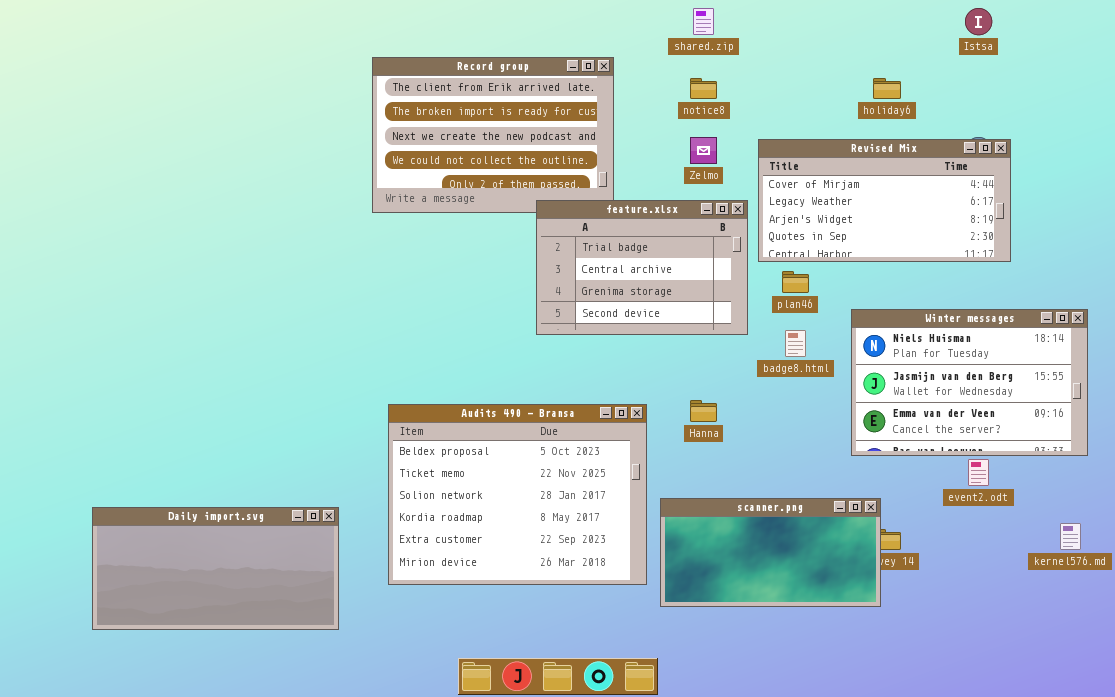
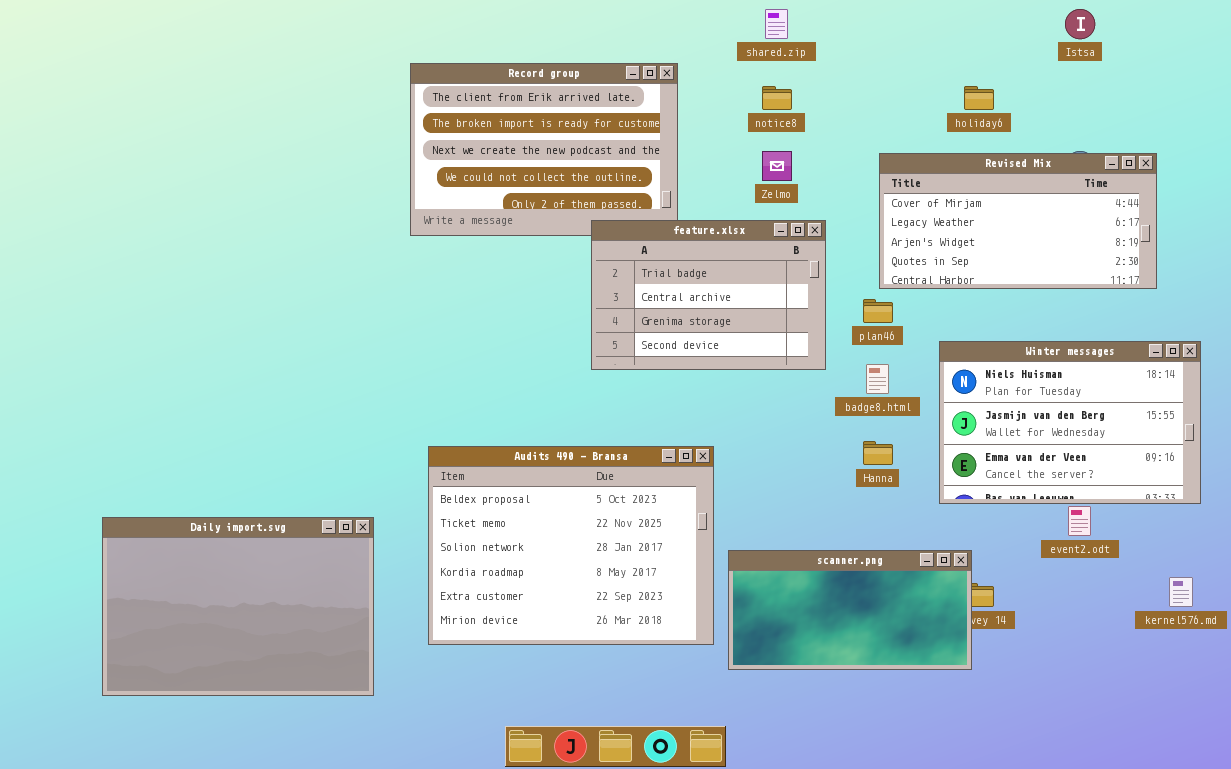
Revised Mix: [758,139,1011,262] -> [879,153,1157,289], moved
Hanna: [690,400,717,422] -> [863,441,893,465], moved
Daily import.svg: [92,507,339,630] -> [102,517,374,696], resized

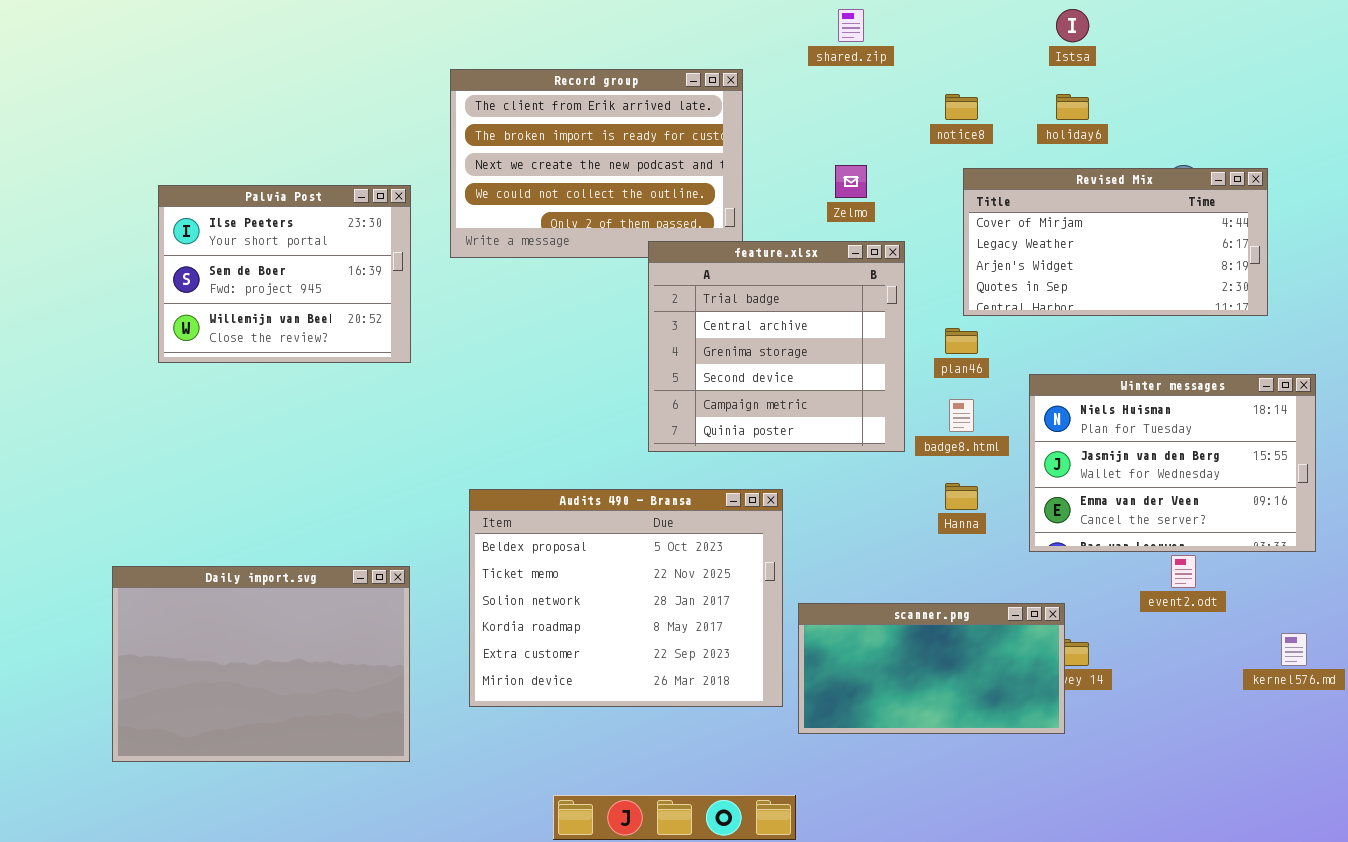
Istsa: [1065,9,1095,39] -> [1056,9,1089,42], moved
notice8: [762,86,792,110] -> [945,94,978,120], moved
Palvia Post: none -> [158,185,411,363], opened
feature.xlsx: [591,220,826,370] -> [648,241,905,452], resized

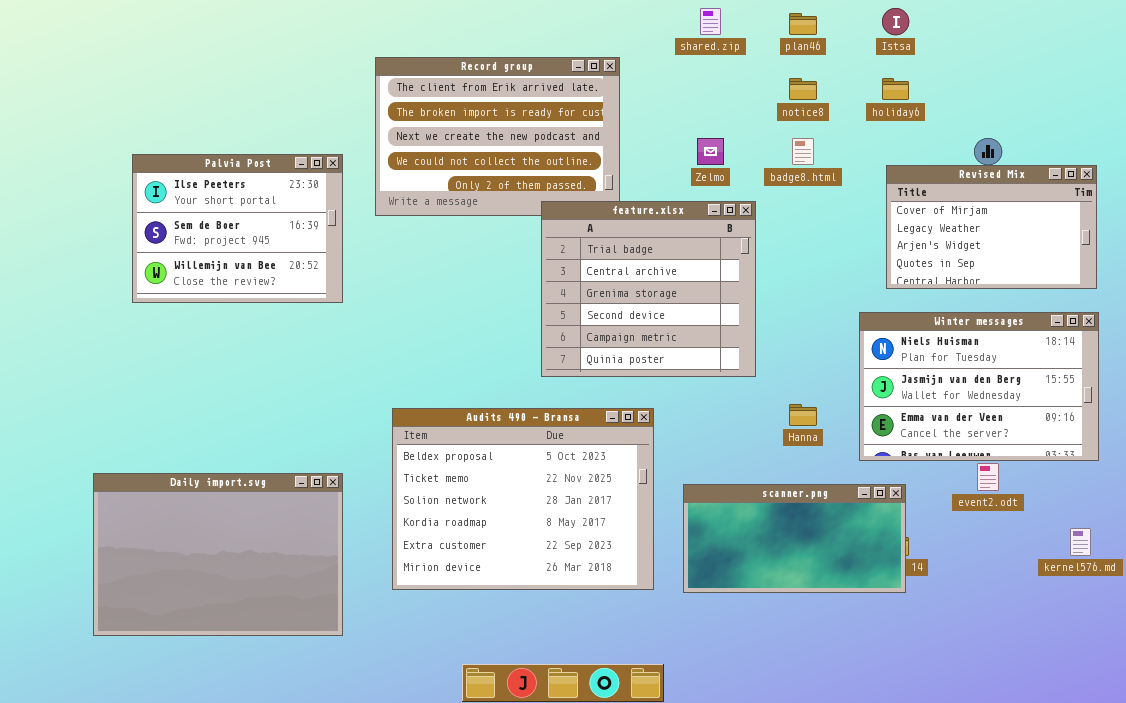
Revised Mix: [963,168,1268,316] -> [886,165,1097,289], moved, resized
plan46: [945,328,978,354] -> [789,13,817,35], moved
badge8.html: [949,399,974,432] -> [792,138,814,165], moved
scanner.png: [798,603,1065,734] -> [683,484,906,593], moved

